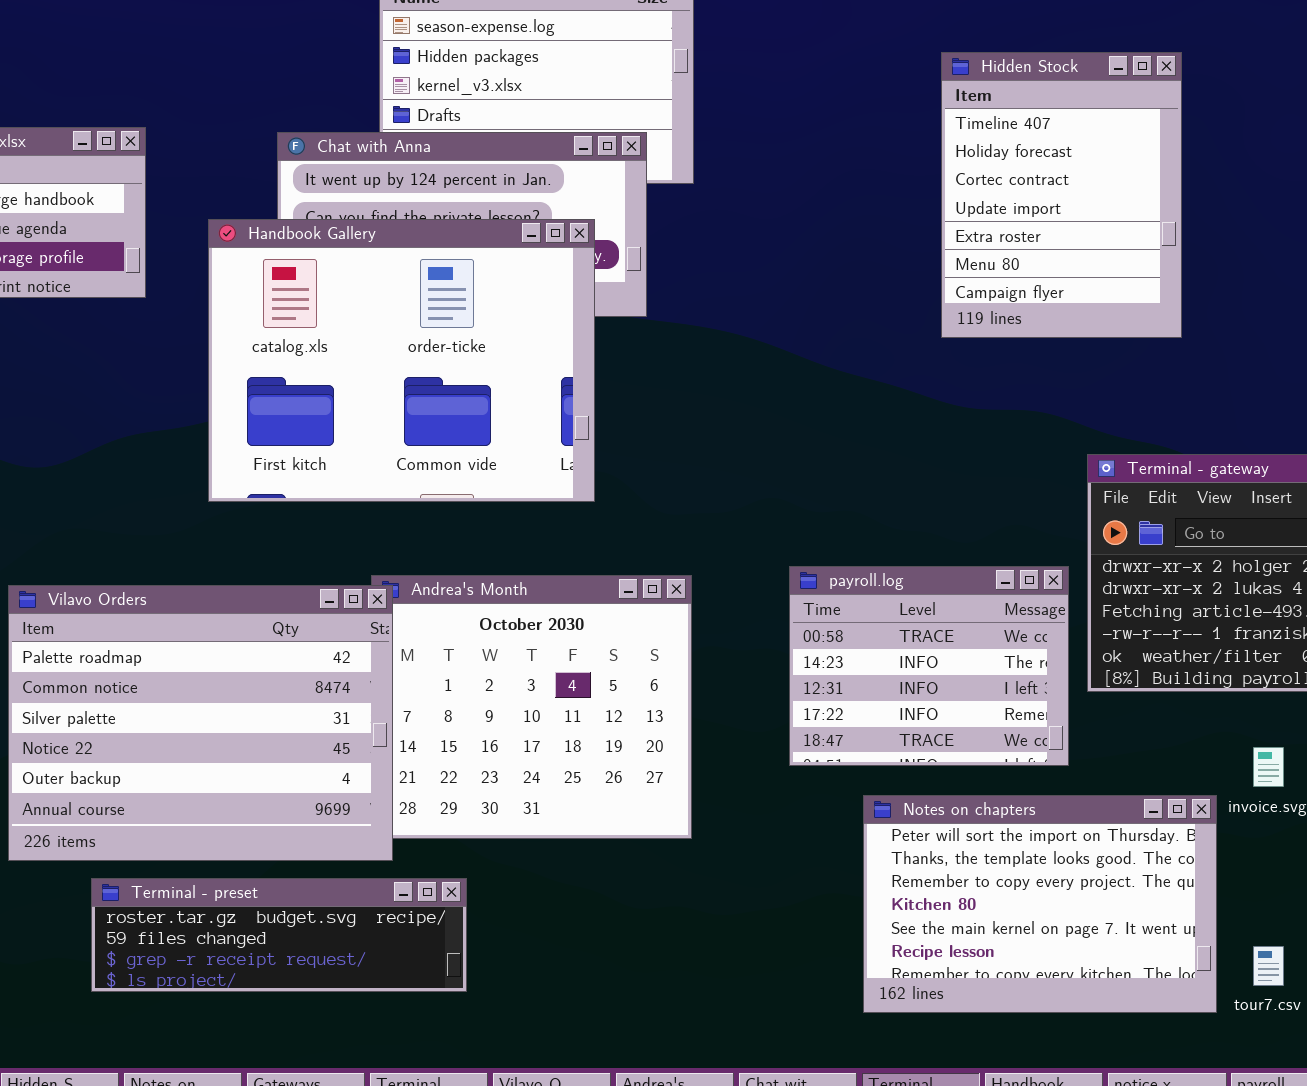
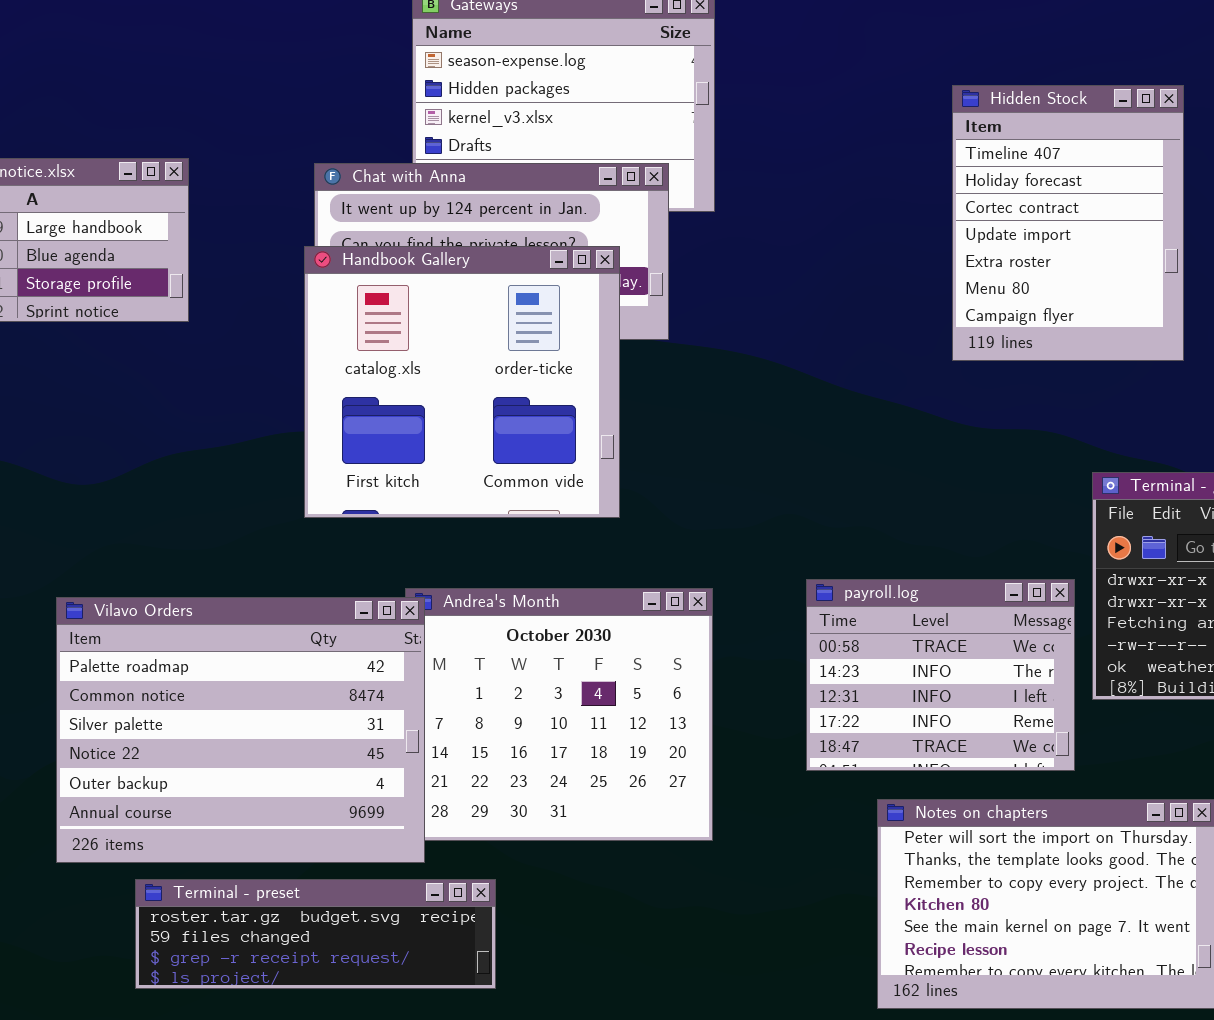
Handbook Gallery: [208,219,595,502] -> [304,246,620,518], resized

